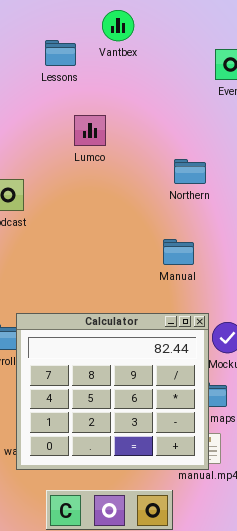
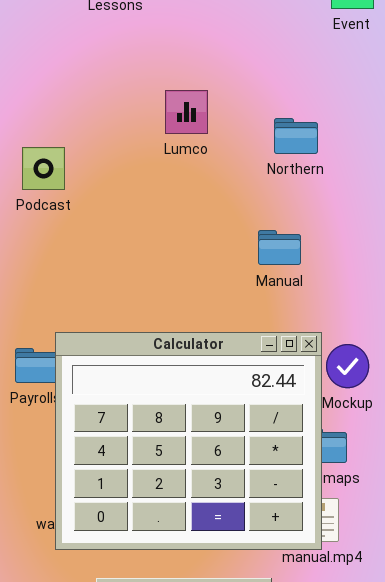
Lumco: [74,115,106,146] -> [165,90,208,134], moved

